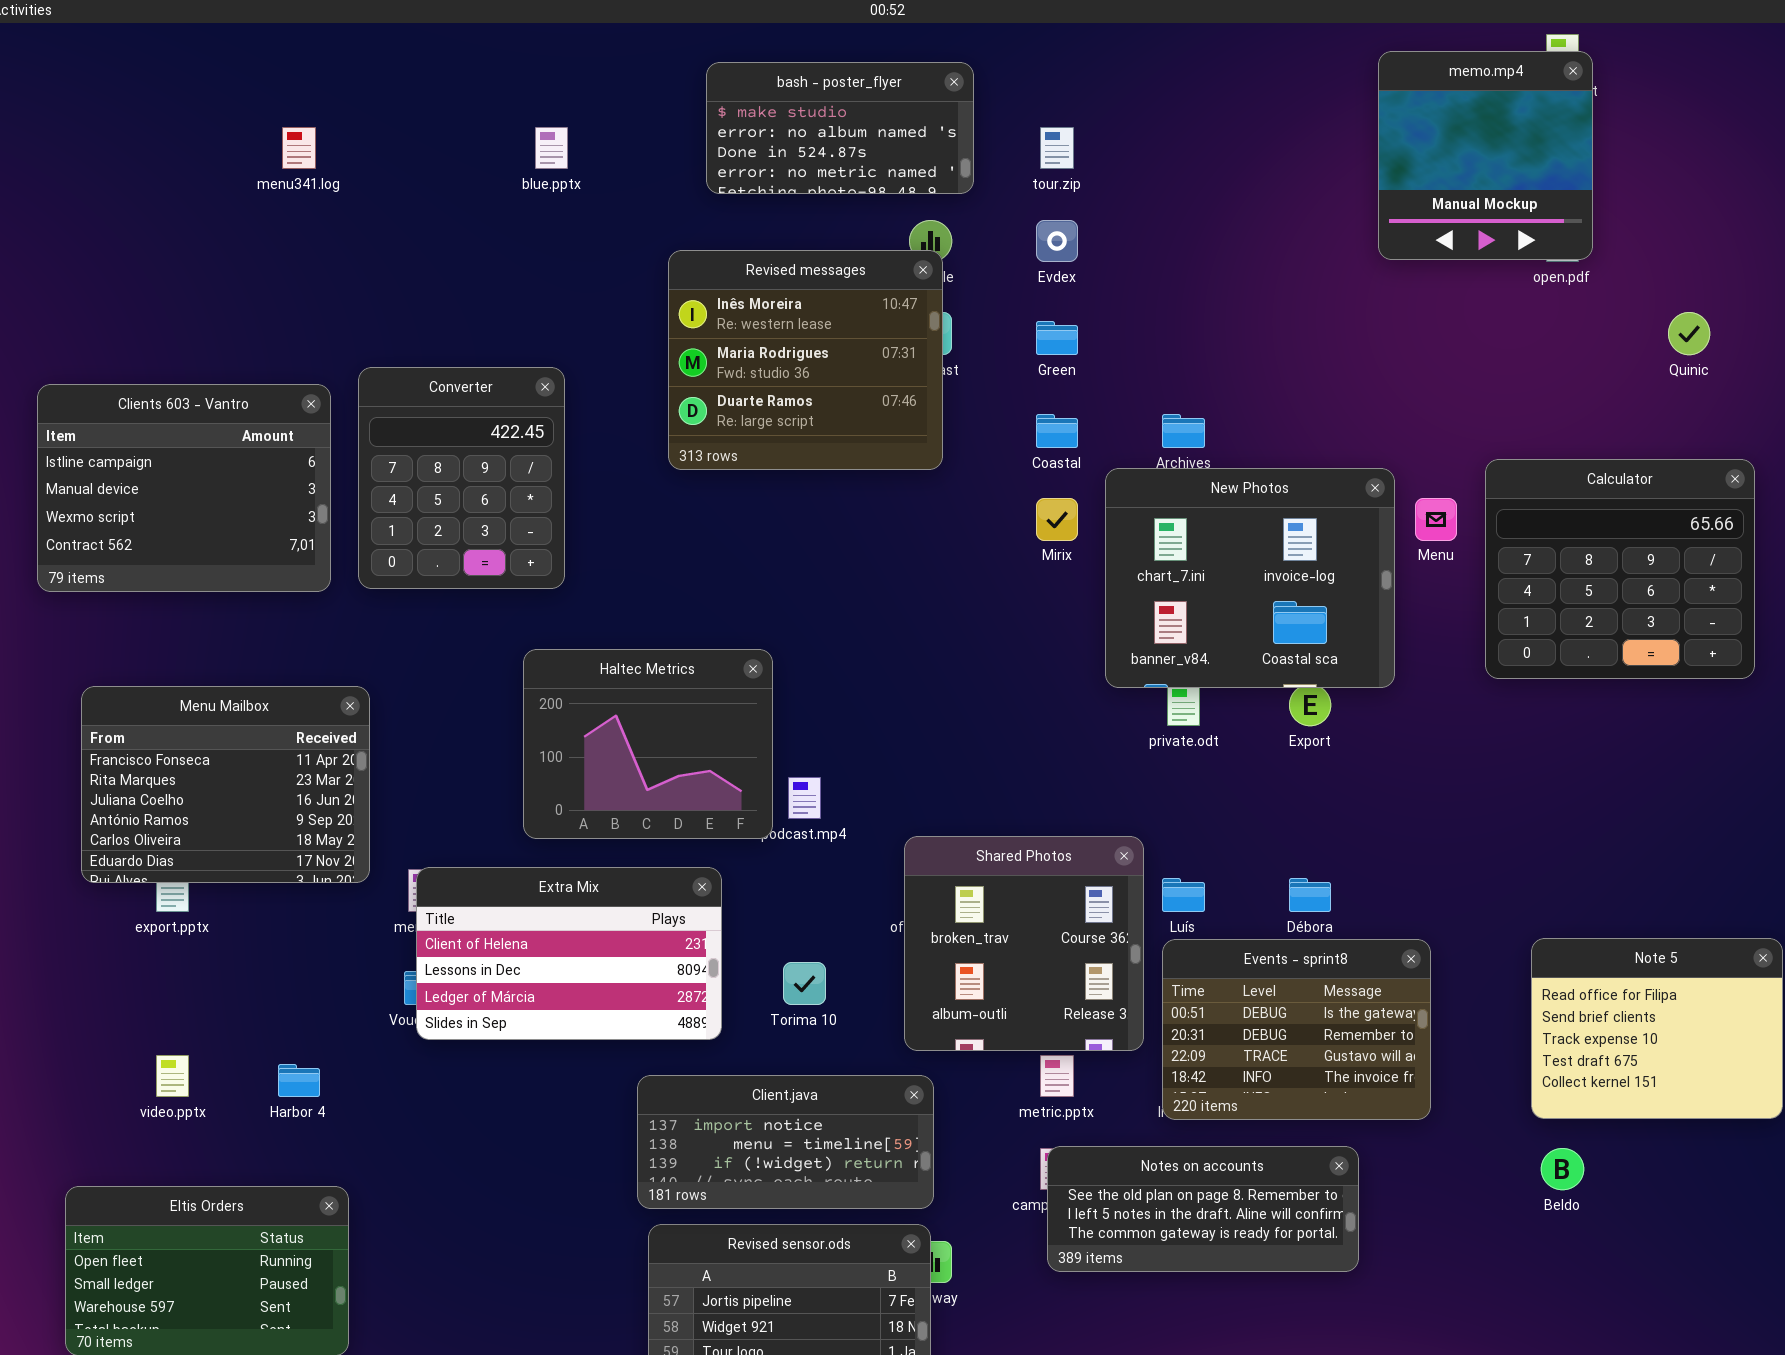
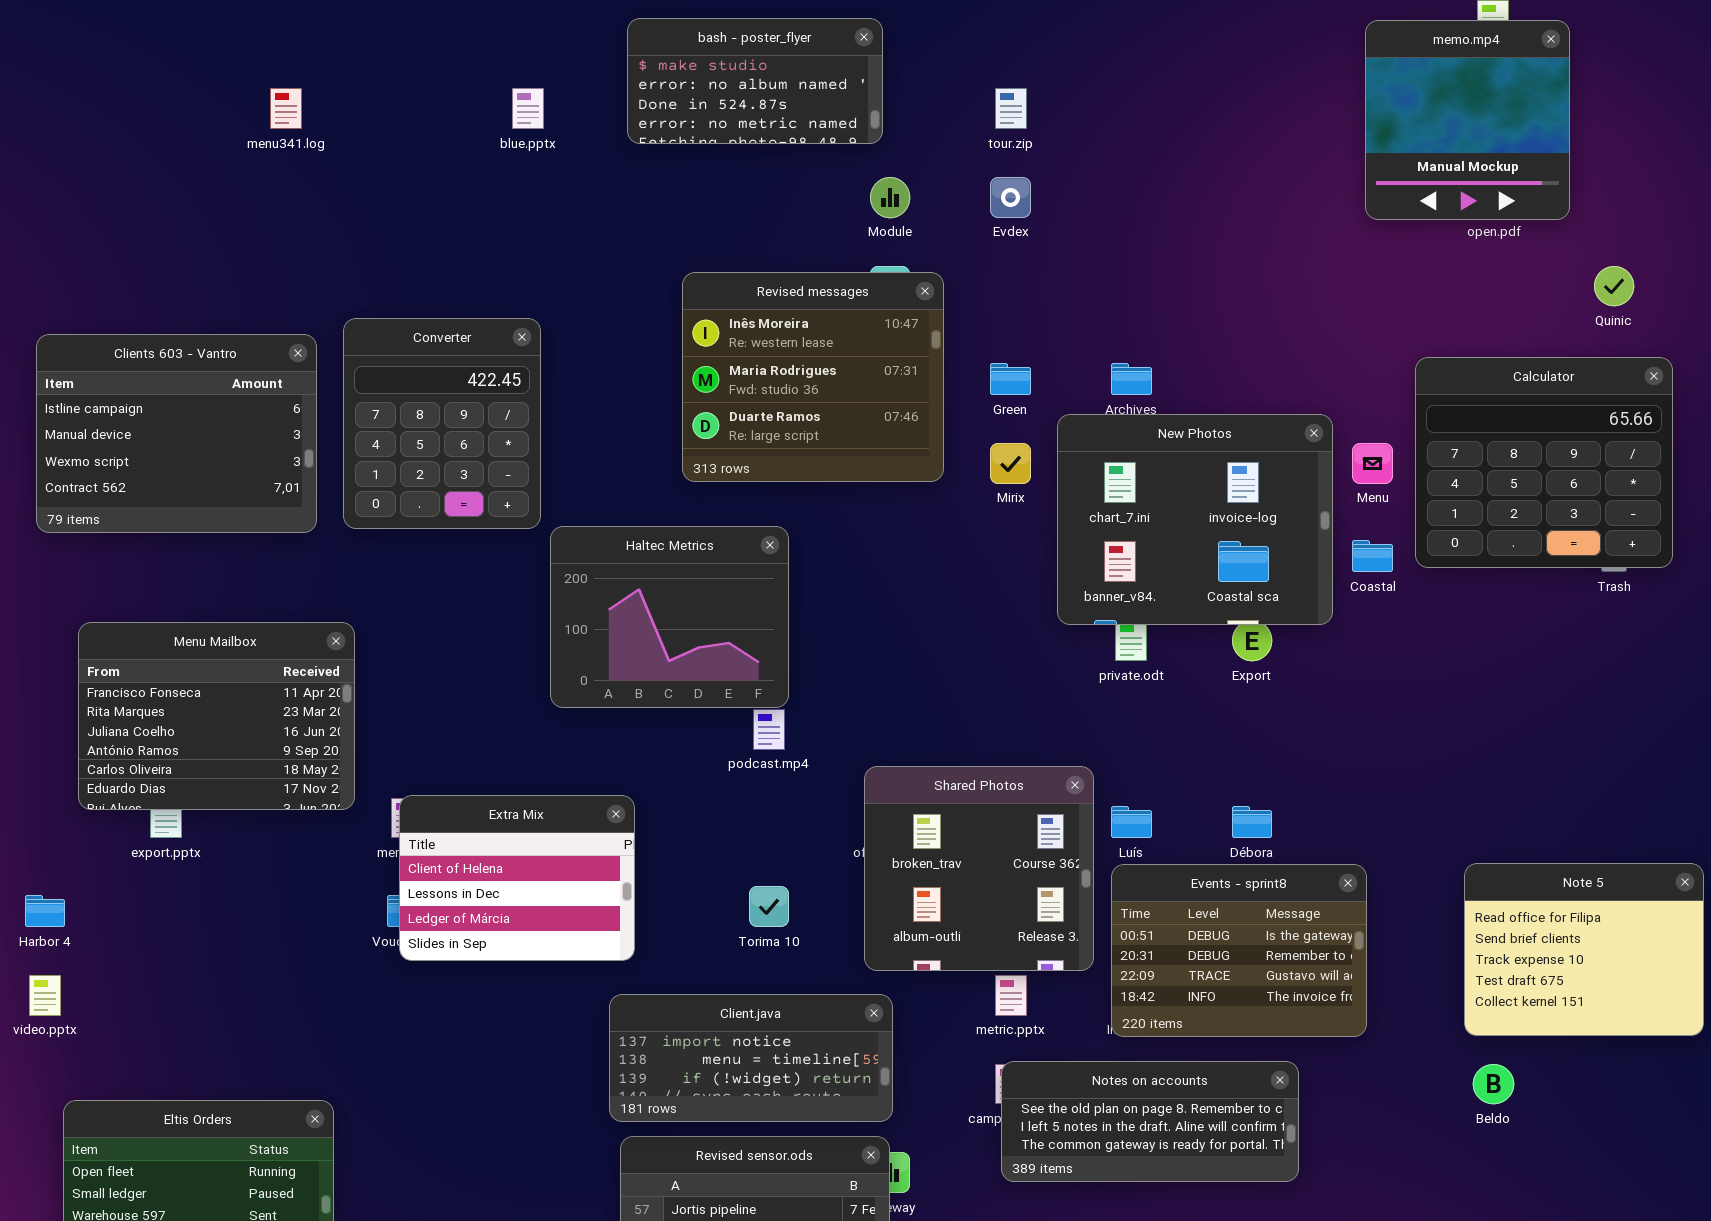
memo.mp4: [1378,51,1593,260] -> [1365,20,1570,220], moved
bash - poster_flyer: [706,62,974,194] -> [627,18,883,144], moved
Revised messages: [668,250,943,470] -> [682,272,944,482], moved
Green: [1036,321,1078,355] -> [990,363,1031,395], moved
Coastal: [1036,414,1078,448] -> [1352,540,1393,572], moved
Calculator: [1485,459,1755,679] -> [1415,357,1673,568], moved
Haltec Metrics: [523,649,773,839] -> [550,526,789,708], moved
Extra Mix: [416,867,722,1040] -> [399,795,635,961], resized
video.pptx: [156,1055,189,1097] -> [29,975,61,1016], moved
Harbor 4: [278,1064,320,1097] -> [25,895,65,927], moved

